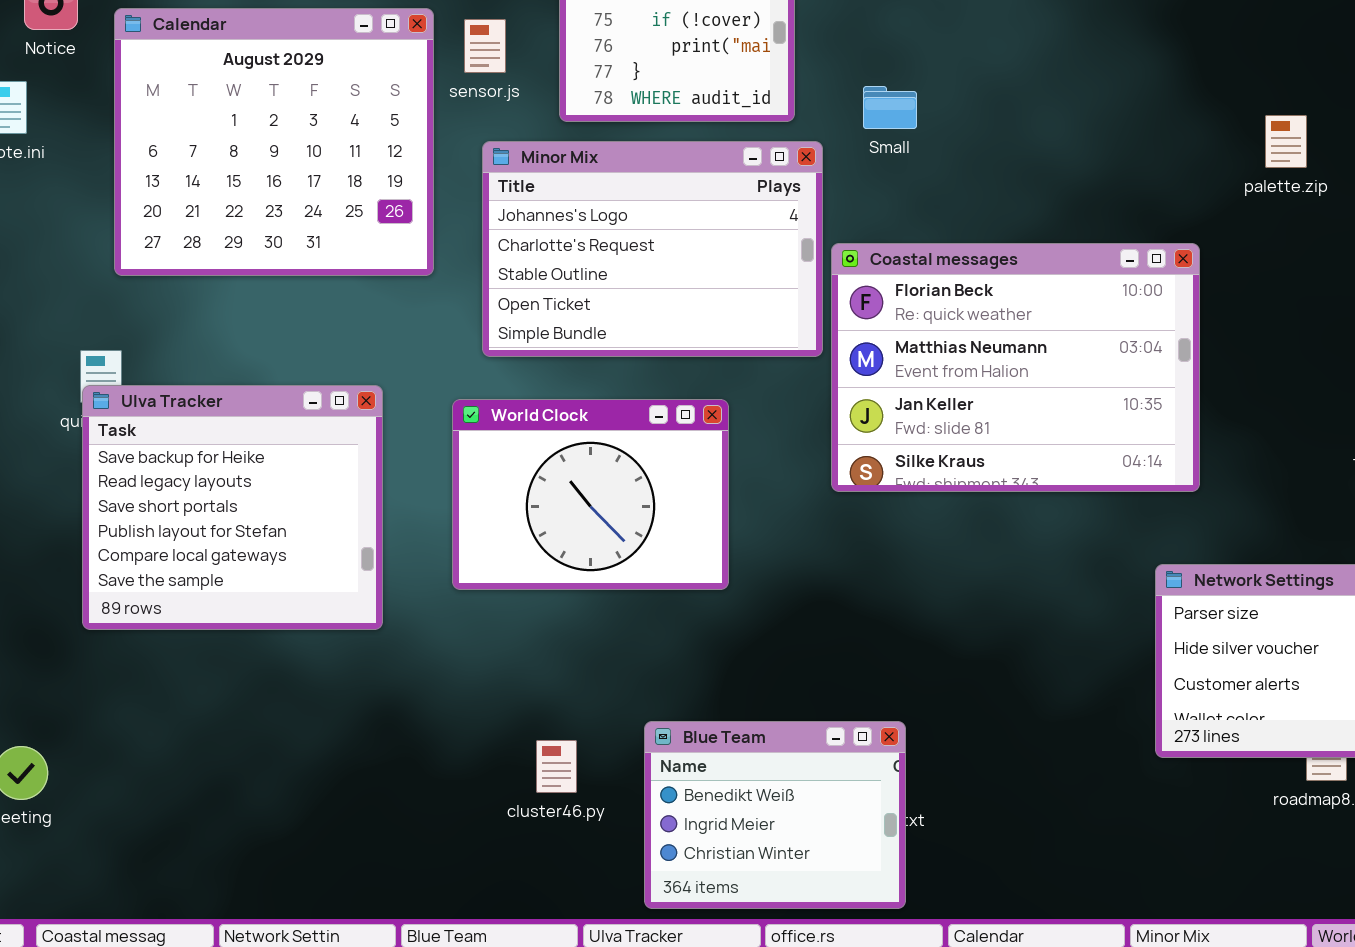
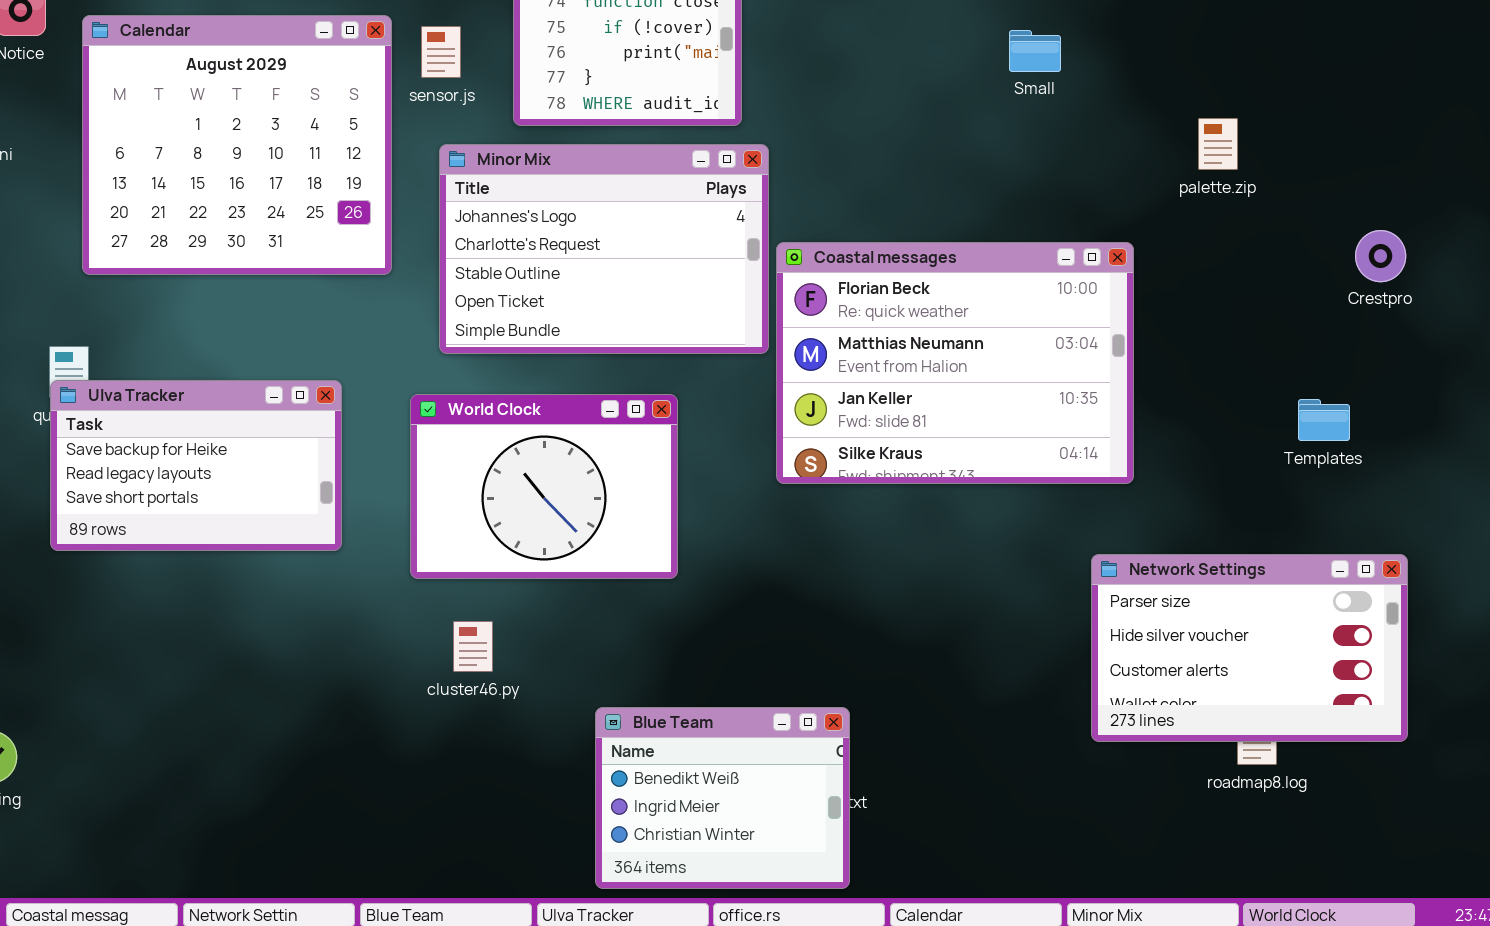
Small: [863,86,917,129] -> [1009,30,1061,72], moved
Ulva Tracker: [82,385,383,630] -> [50,380,342,551], resized
cluster46.py: [536,740,577,793] -> [453,621,493,672], moved

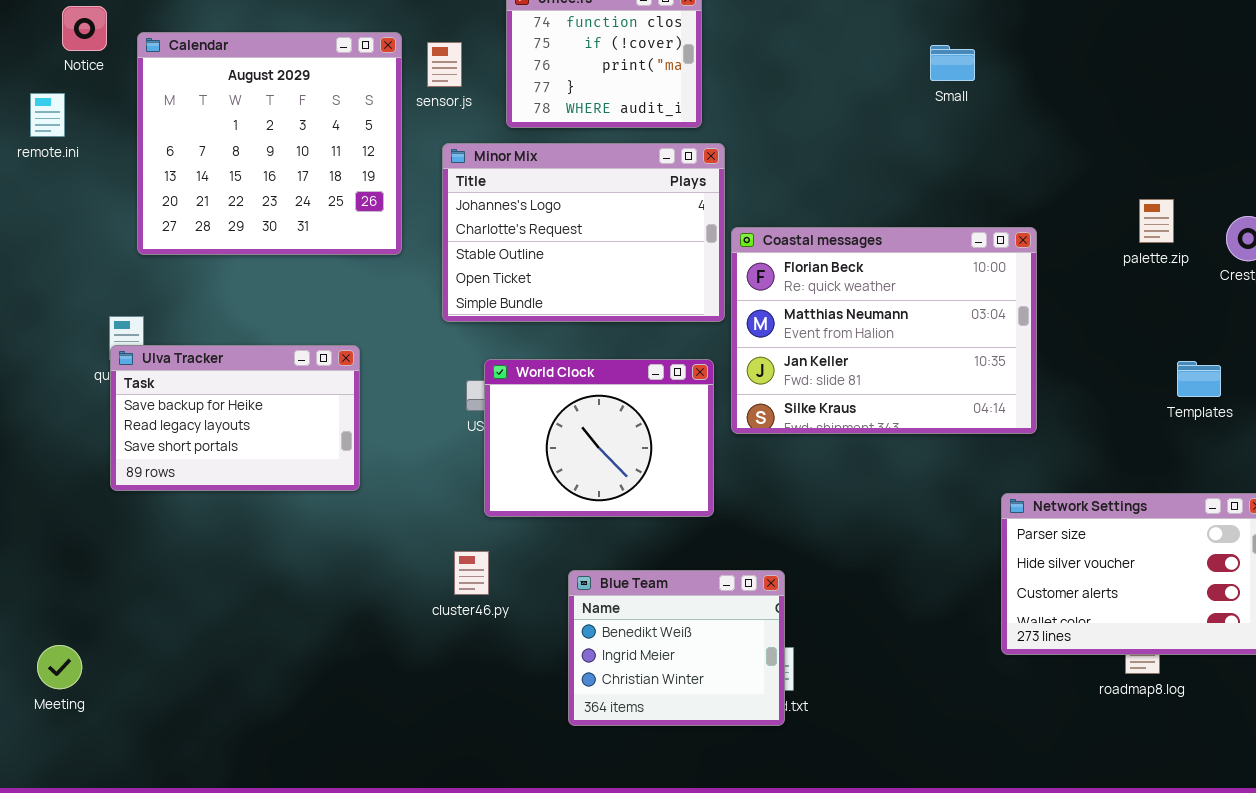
palette.zip: [1198,118,1238,170] -> [1139,199,1174,243], moved
World Clock: [410,394,678,579] -> [484,359,714,517], moved
Blue Team: [595,707,850,889] -> [568,570,785,726], moved

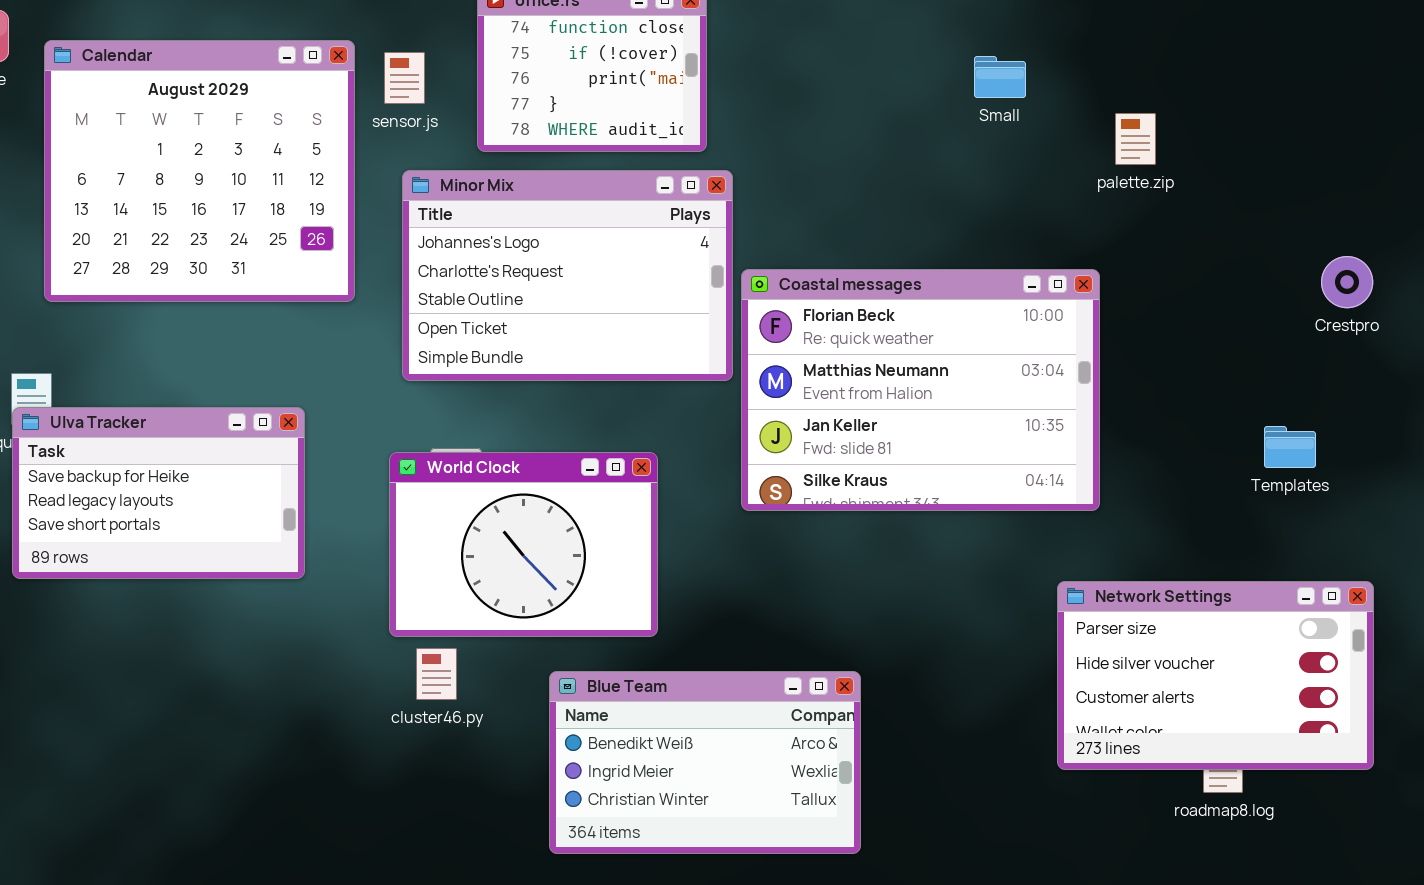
palette.zip: [1139,199,1174,243] -> [1115,113,1156,165], moved
World Clock: [484,359,714,517] -> [389,452,658,637], moved
Blue Team: [568,570,785,726] -> [549,671,861,854], resized

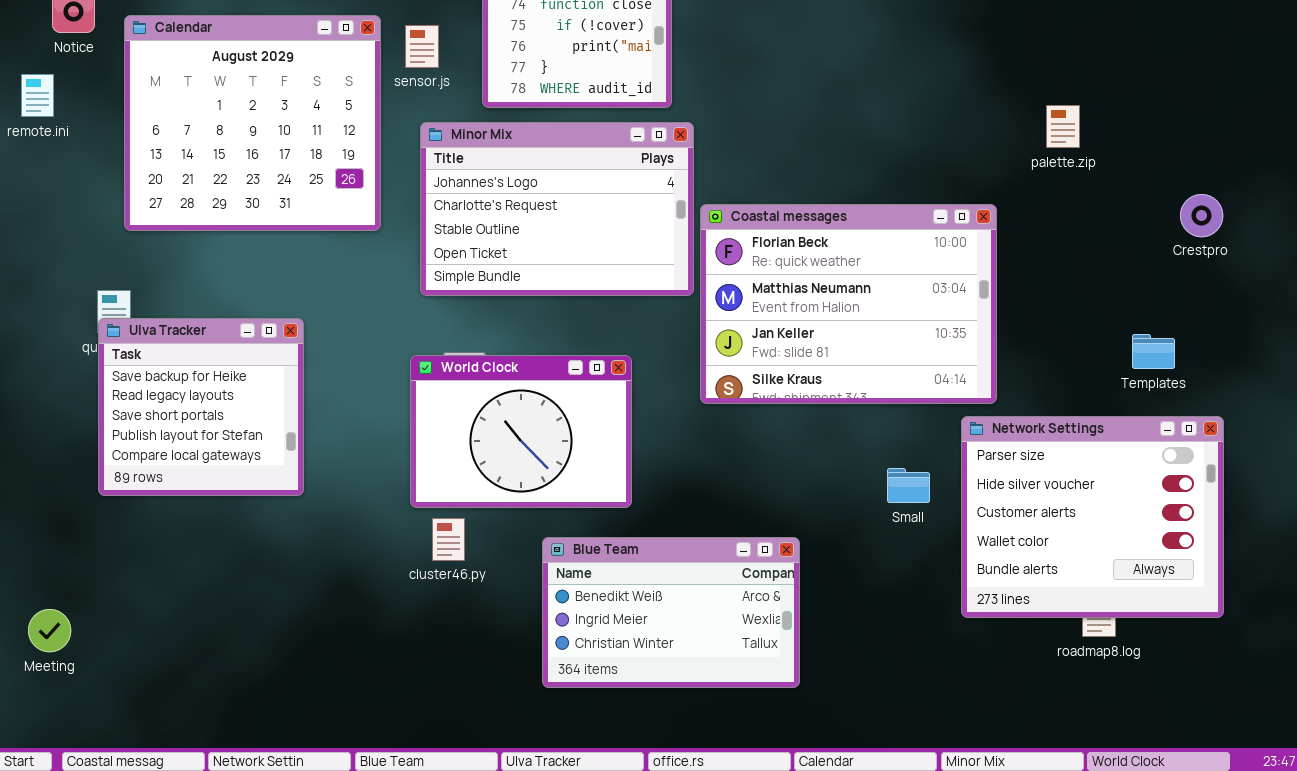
Small: [974,56,1026,98] -> [887,468,930,503], moved
palette.zip: [1115,113,1156,165] -> [1046,105,1080,148], moved
Ulva Tracker: [12,407,305,579] -> [98,318,304,496], resized
Network Settings: [1057,581,1374,770] -> [961,416,1224,618], resized

